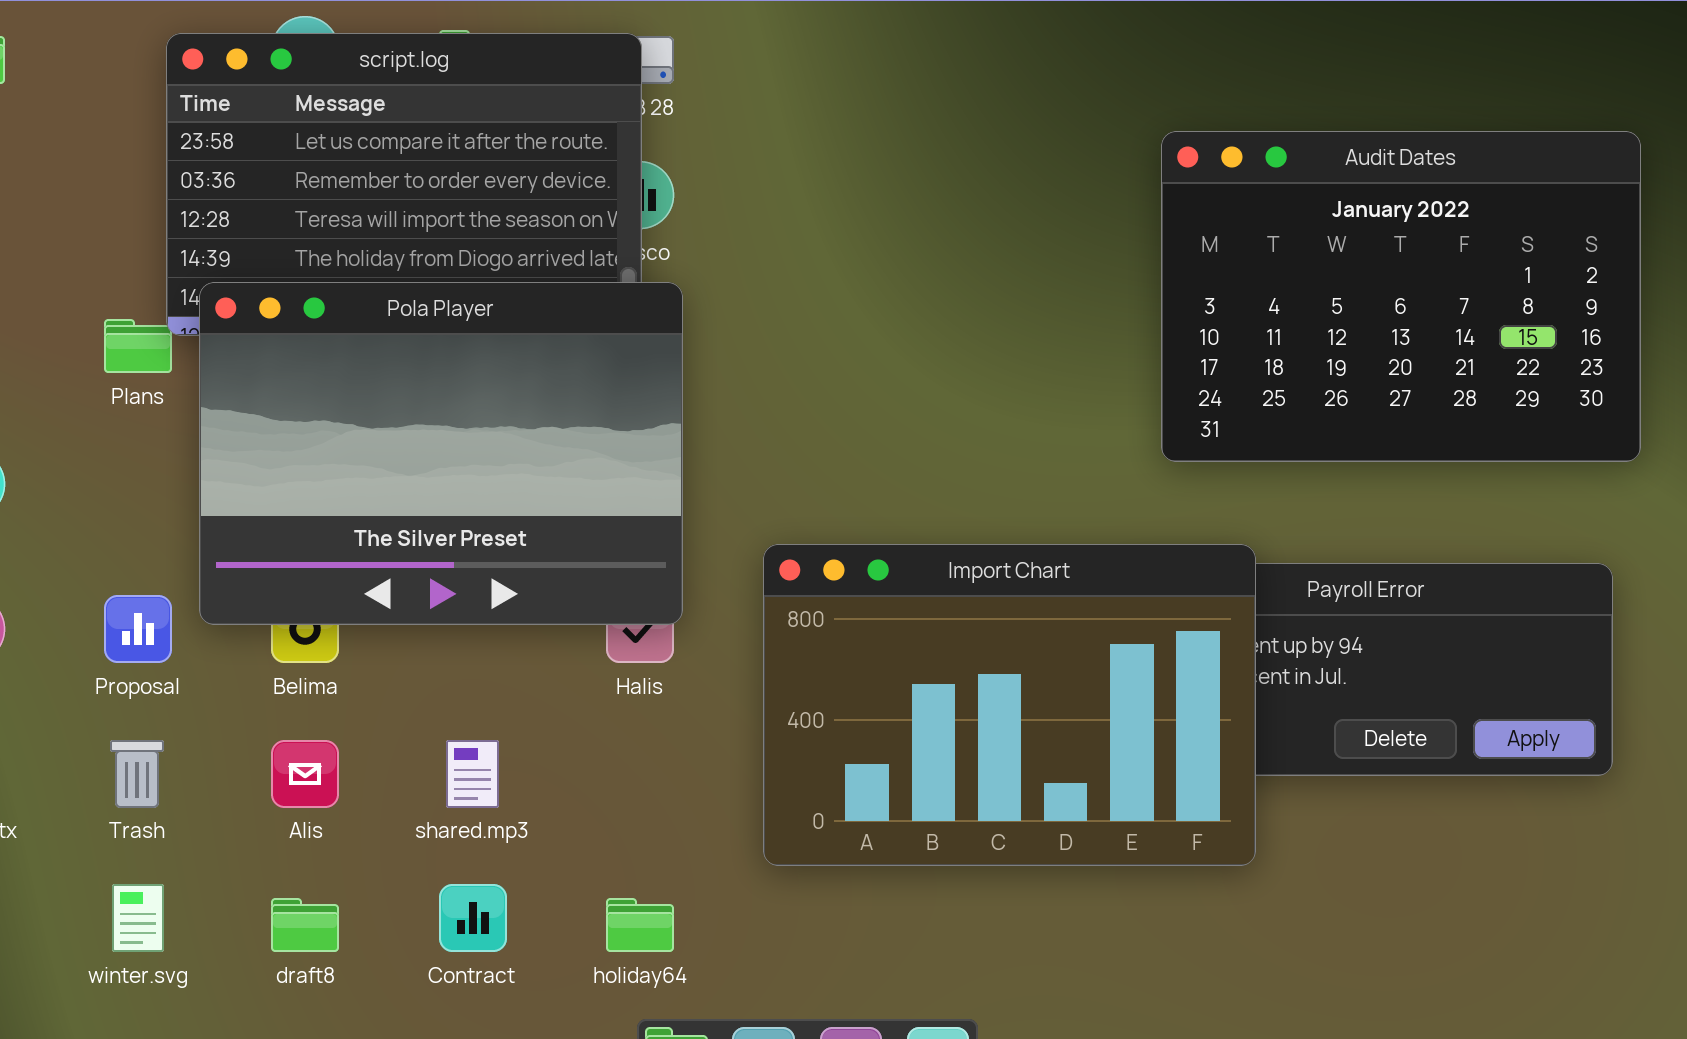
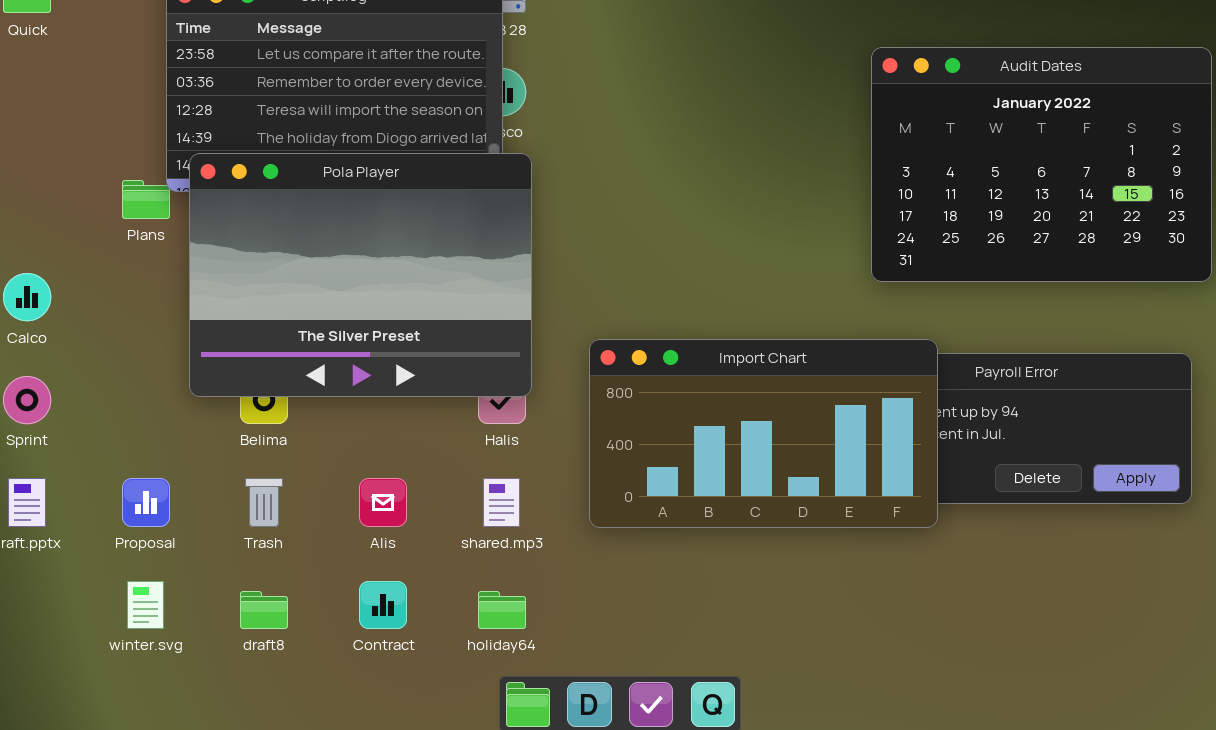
Import Chart: [763,544,1256,866] -> [589,339,938,528], resized
Proposal: [104,595,172,663] -> [122,478,170,527], moved
Trash: [110,740,164,808] -> [245,478,283,527], moved
Alis: [271,740,339,808] -> [359,478,407,527], moved
shared.mp3: [446,740,499,808] -> [483,478,520,527], moved

